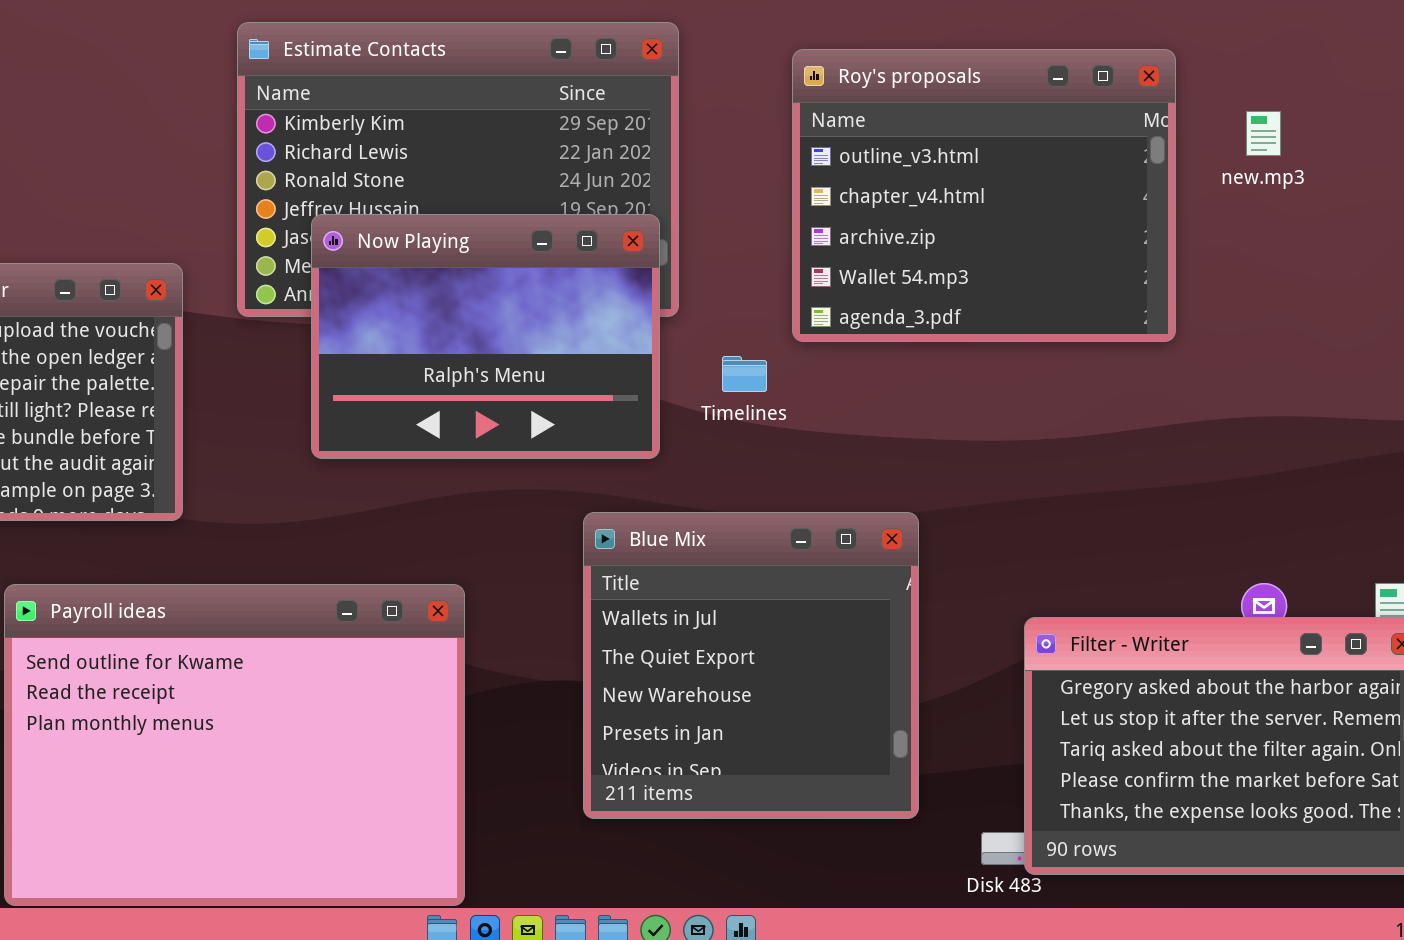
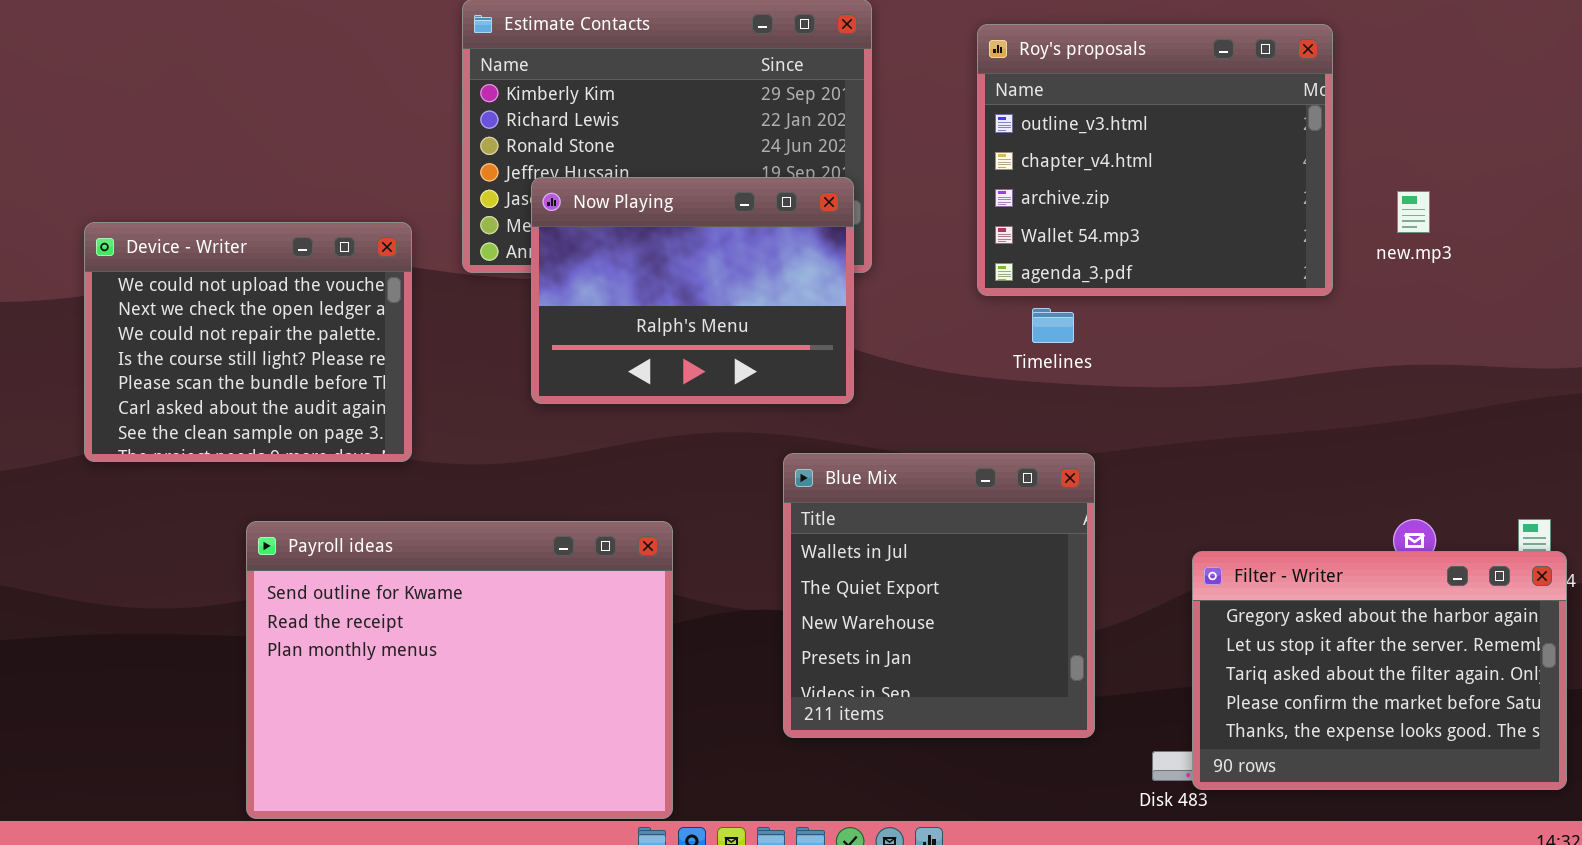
new.mp3: [1246,111,1281,156] -> [1397,191,1430,233], moved
Timelines: [722,356,767,392] -> [1032,308,1074,343], moved

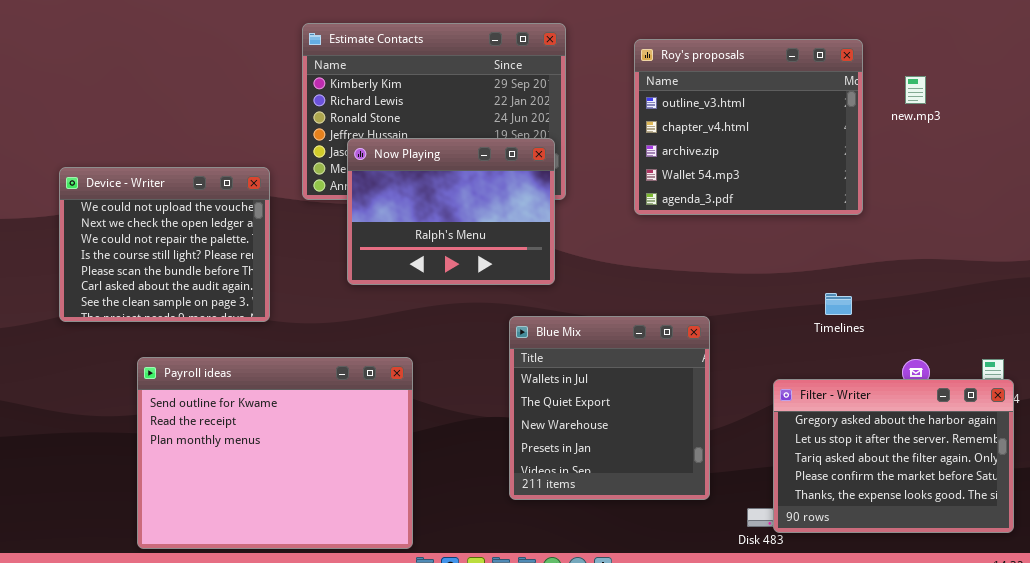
new.mp3: [1397,191,1430,233] -> [905,76,926,104], moved
Timelines: [1032,308,1074,343] -> [825,293,852,315], moved
Payroll ideas: [246,521,673,819] -> [137,357,413,549], moved

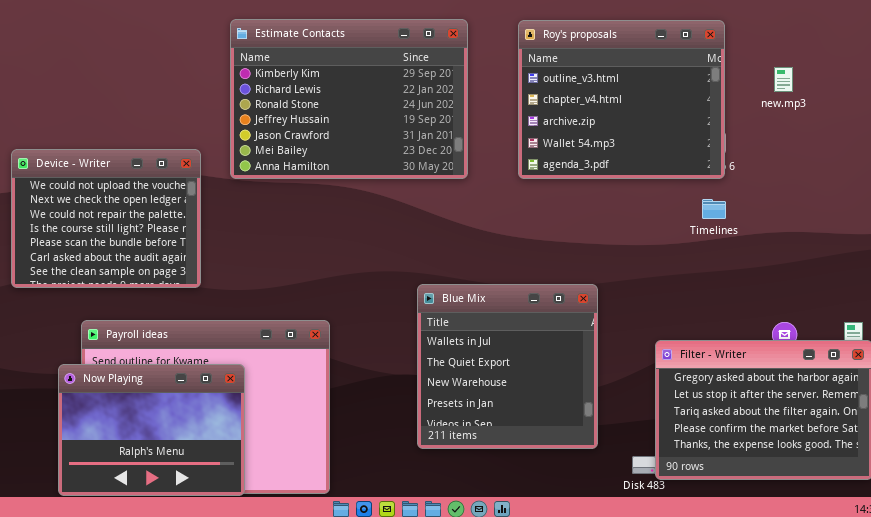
Roy's proposals: [634,39,863,215] -> [518,20,725,179], moved
Now Playing: [347,138,555,285] -> [58,364,245,496], moved
Timelines: [825,293,852,315] -> [702,199,726,219], moved

